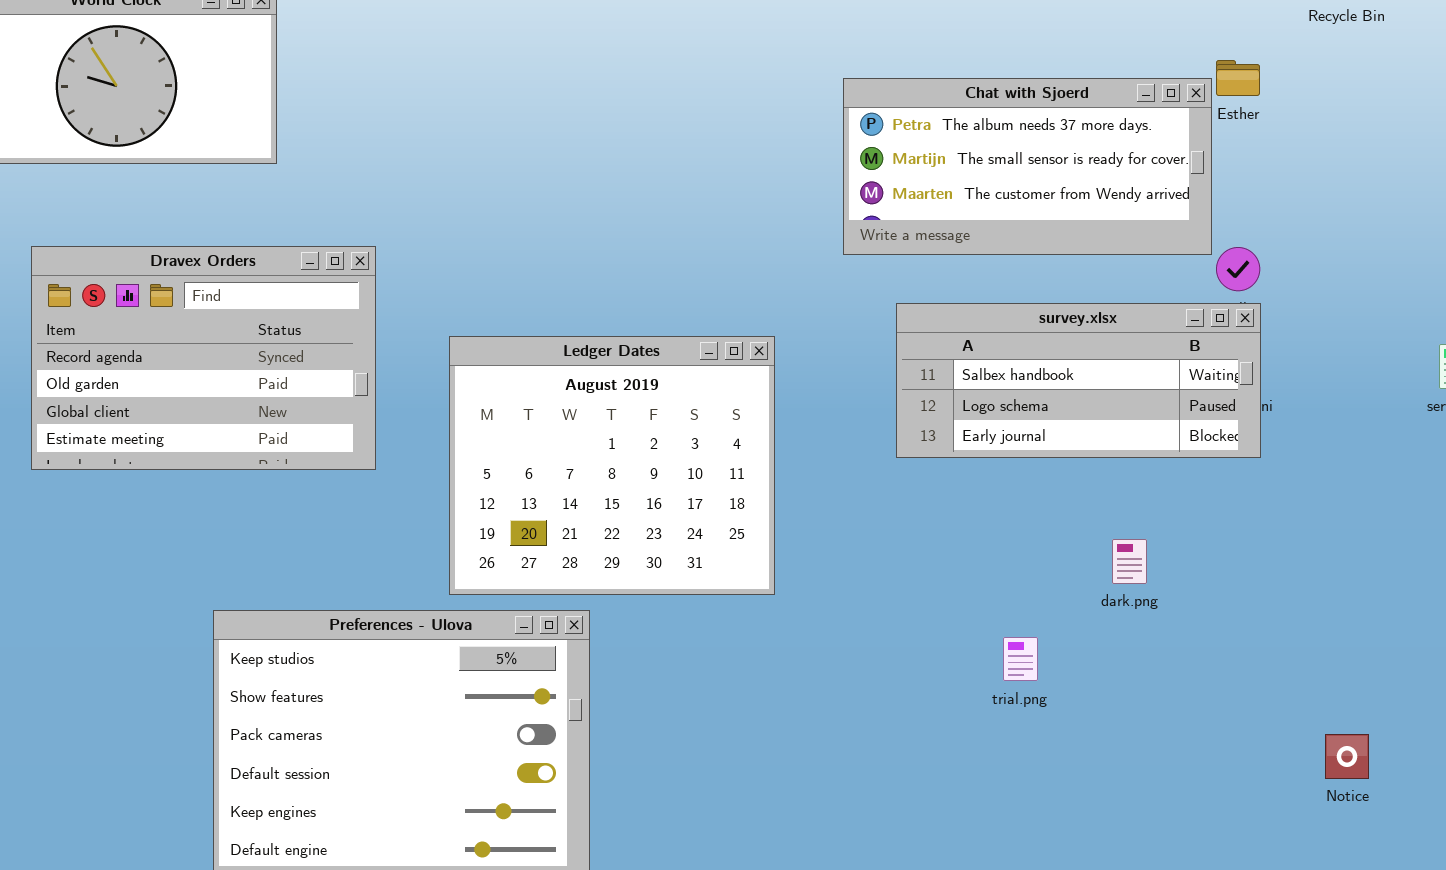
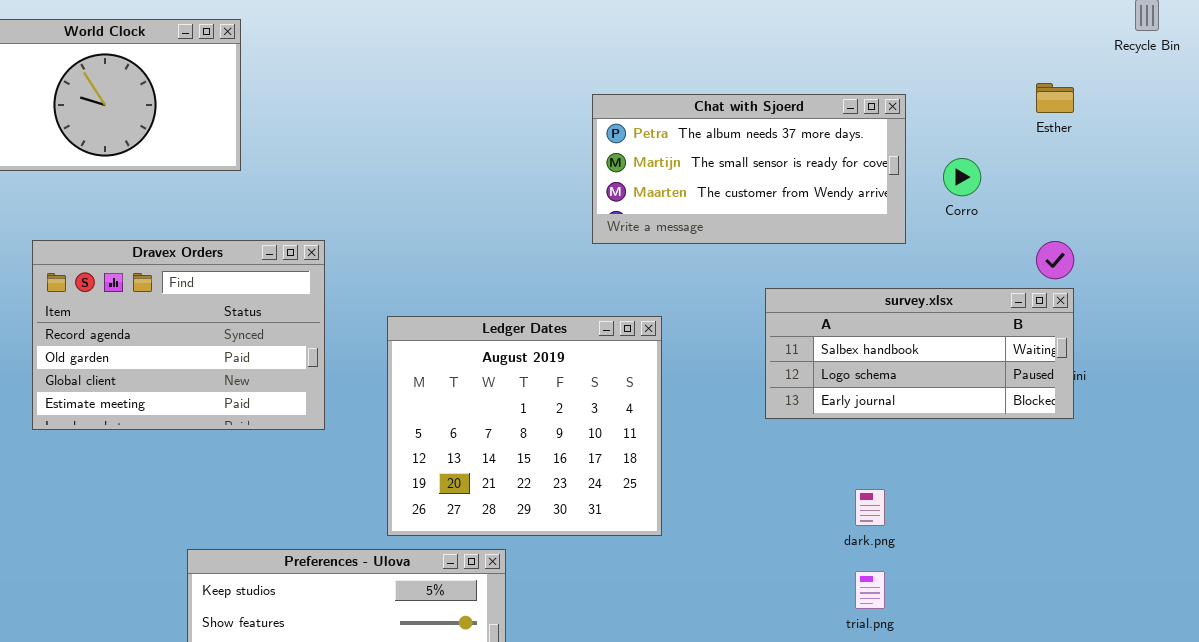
Chat with Sjoerd: [843,78,1212,255] -> [592,94,906,244], moved
dark.png: [1112,539,1147,584] -> [855,489,885,526], moved

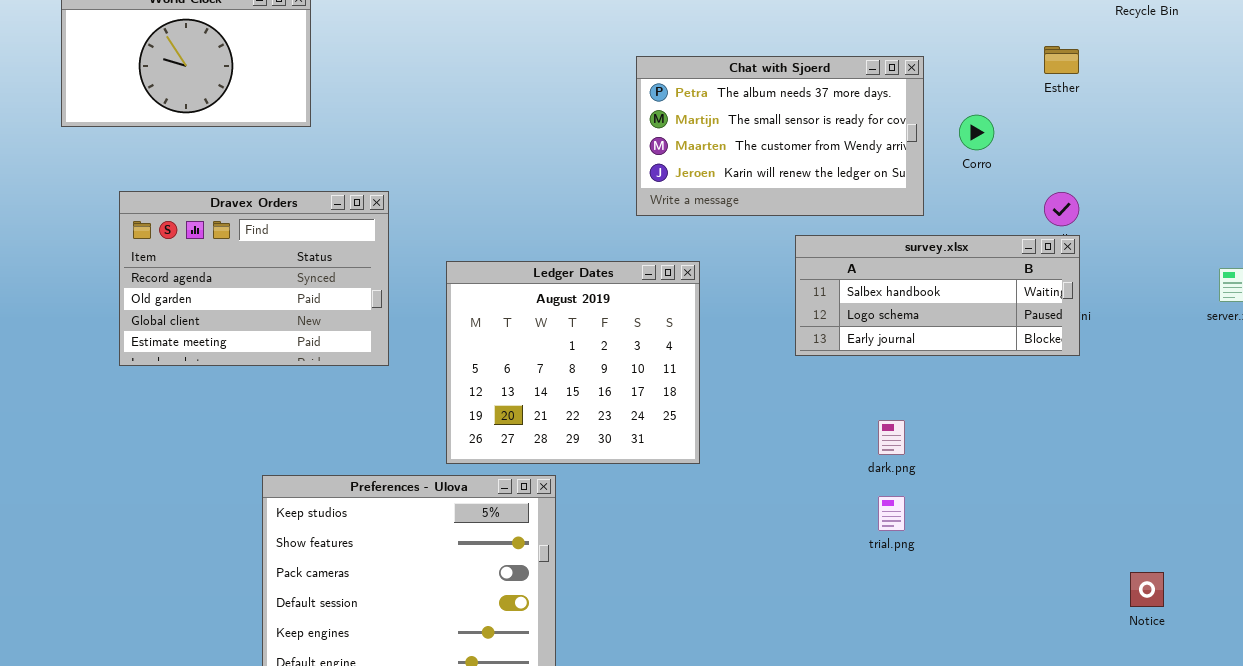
Chat with Sjoerd: [592,94,906,244] -> [636,56,924,216], resized

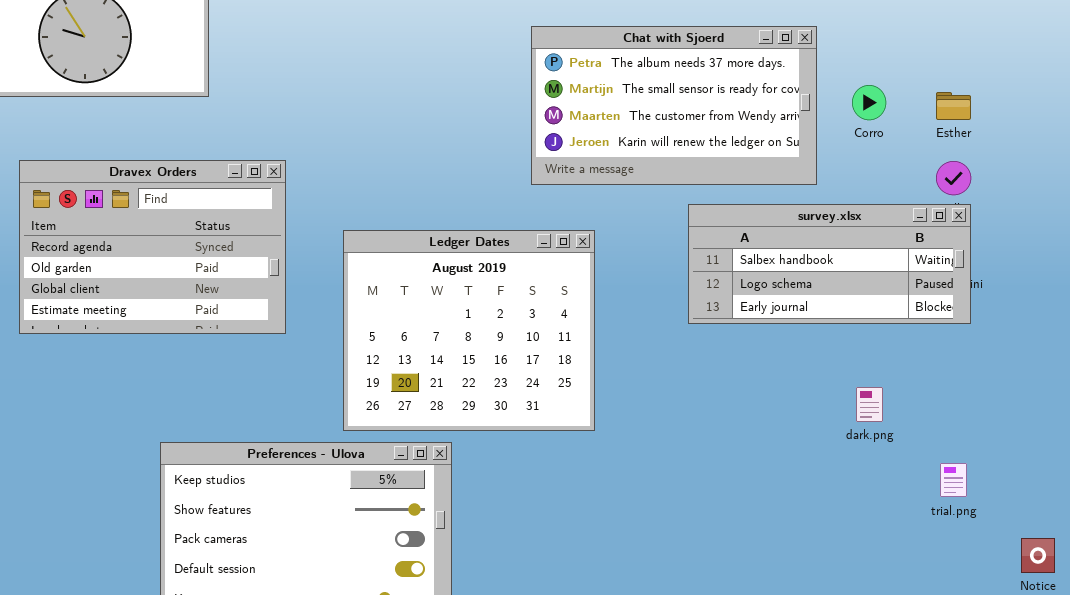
Esther: [1044,46,1079,74] -> [936,92,971,120], moved
dark.png: [878,420,905,455] -> [856,387,883,422], moved
trial.png: [878,496,905,531] -> [940,463,967,497], moved

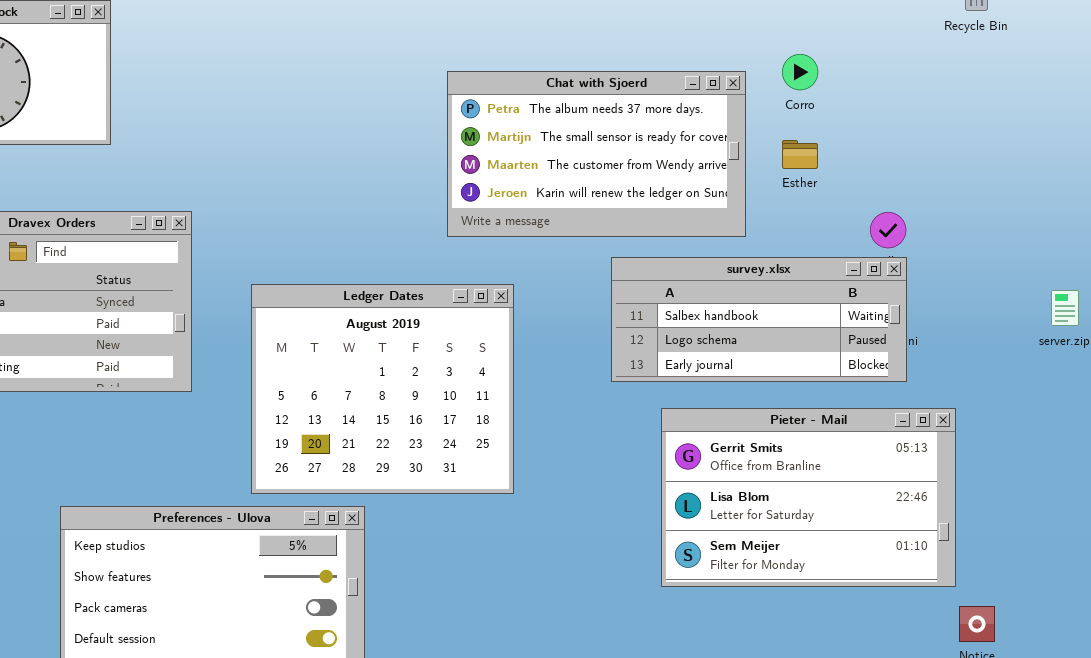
Corro: [852,85,886,120] -> [782,54,818,90], moved
Esther: [936,92,971,120] -> [782,140,818,169], moved
Pieter - Mail: none -> [661,408,956,587], opened

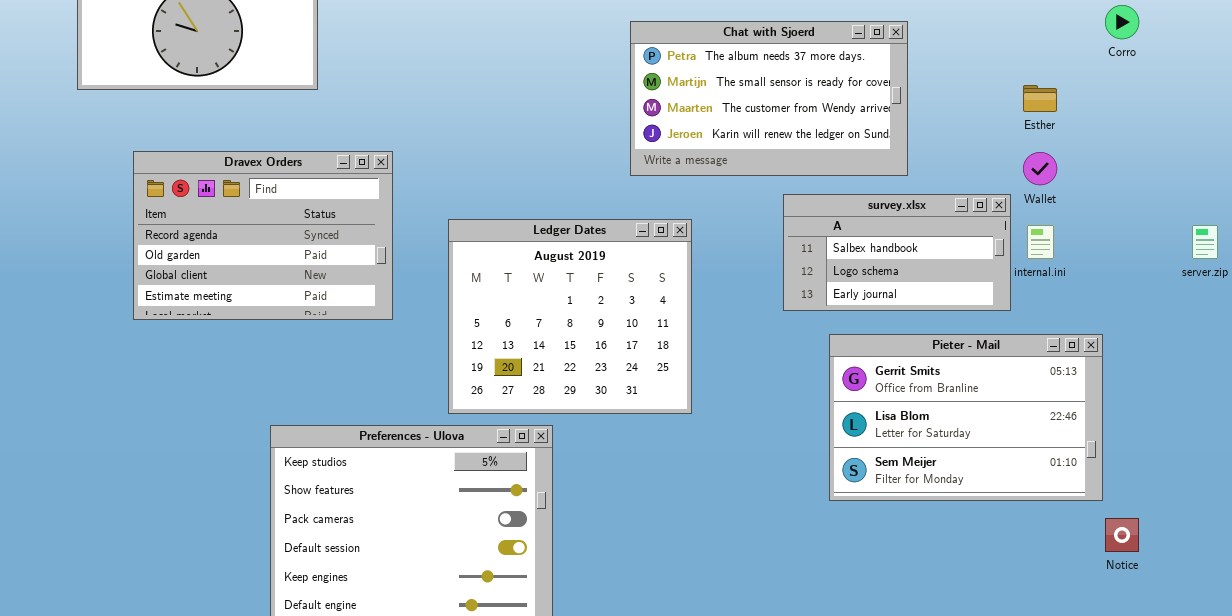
Corro: [782,54,818,90] -> [1105,5,1139,39], moved
Esther: [782,140,818,169] -> [1023,85,1057,112], moved
survey.xlsx: [611,257,907,382] -> [783,194,1011,311], resized

